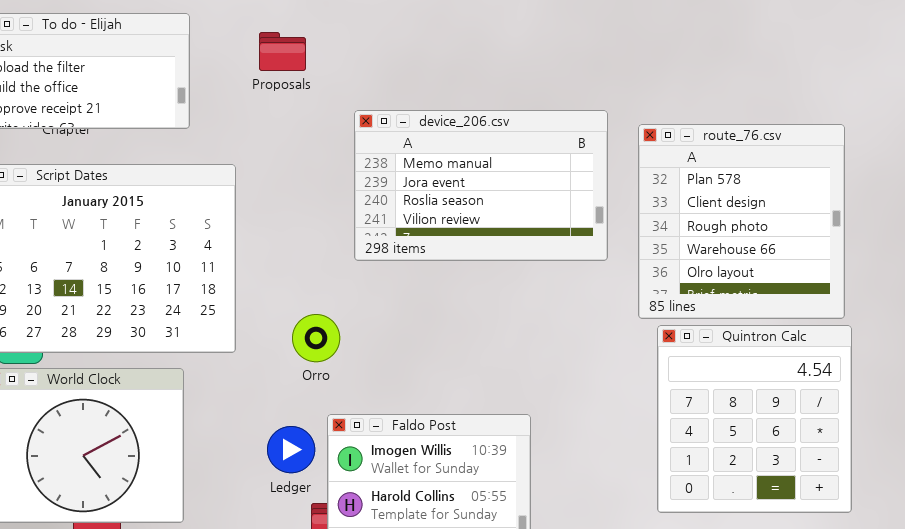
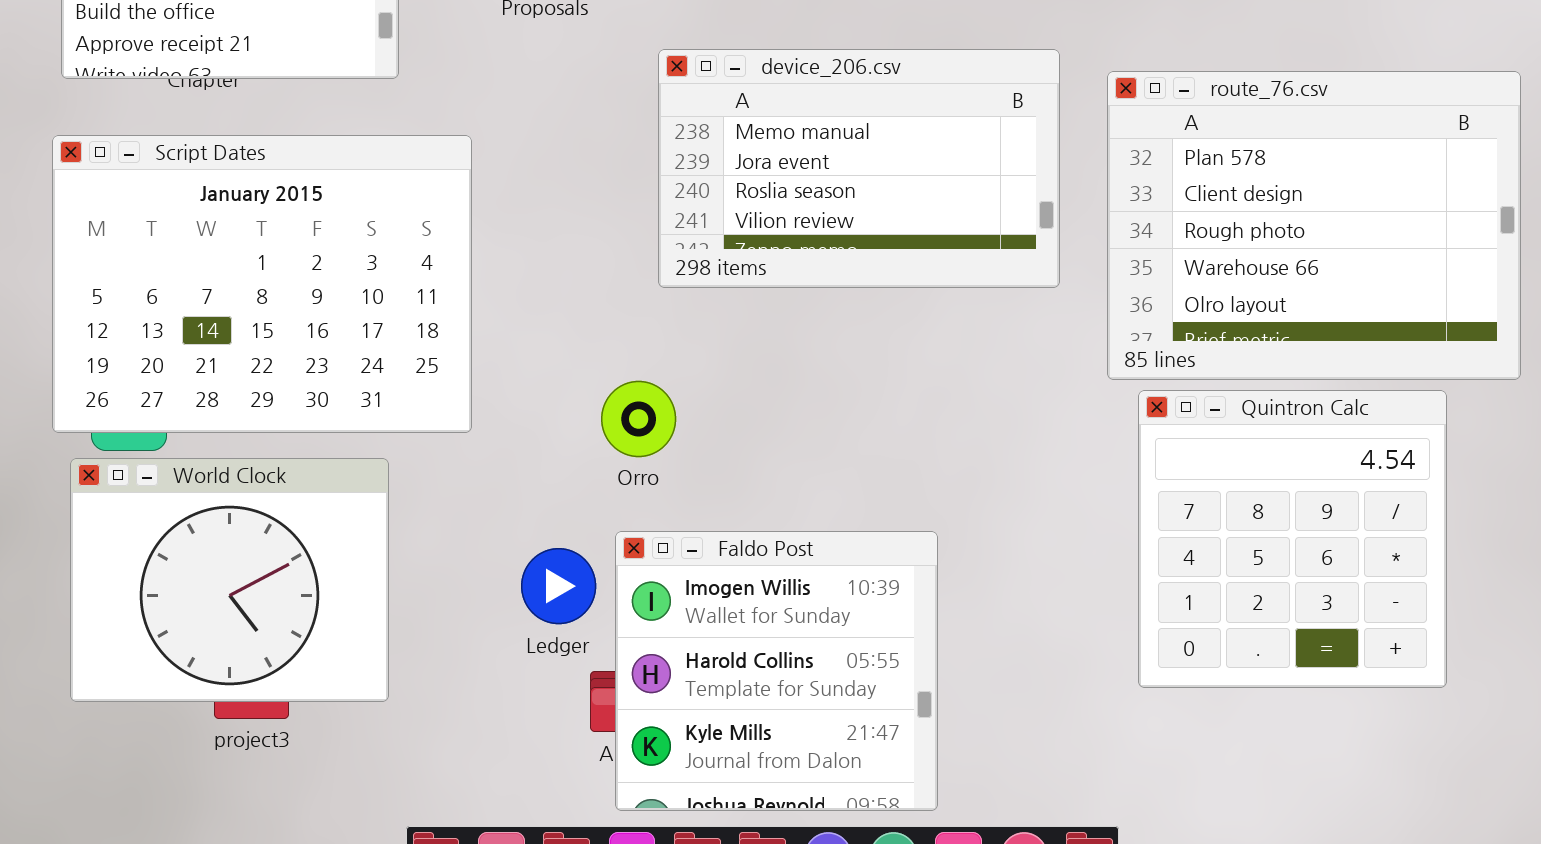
route_76.csv: [638,124,845,319] -> [1107,71,1521,380], resized
Orro: [292,314,340,362] -> [601,381,676,457], moved

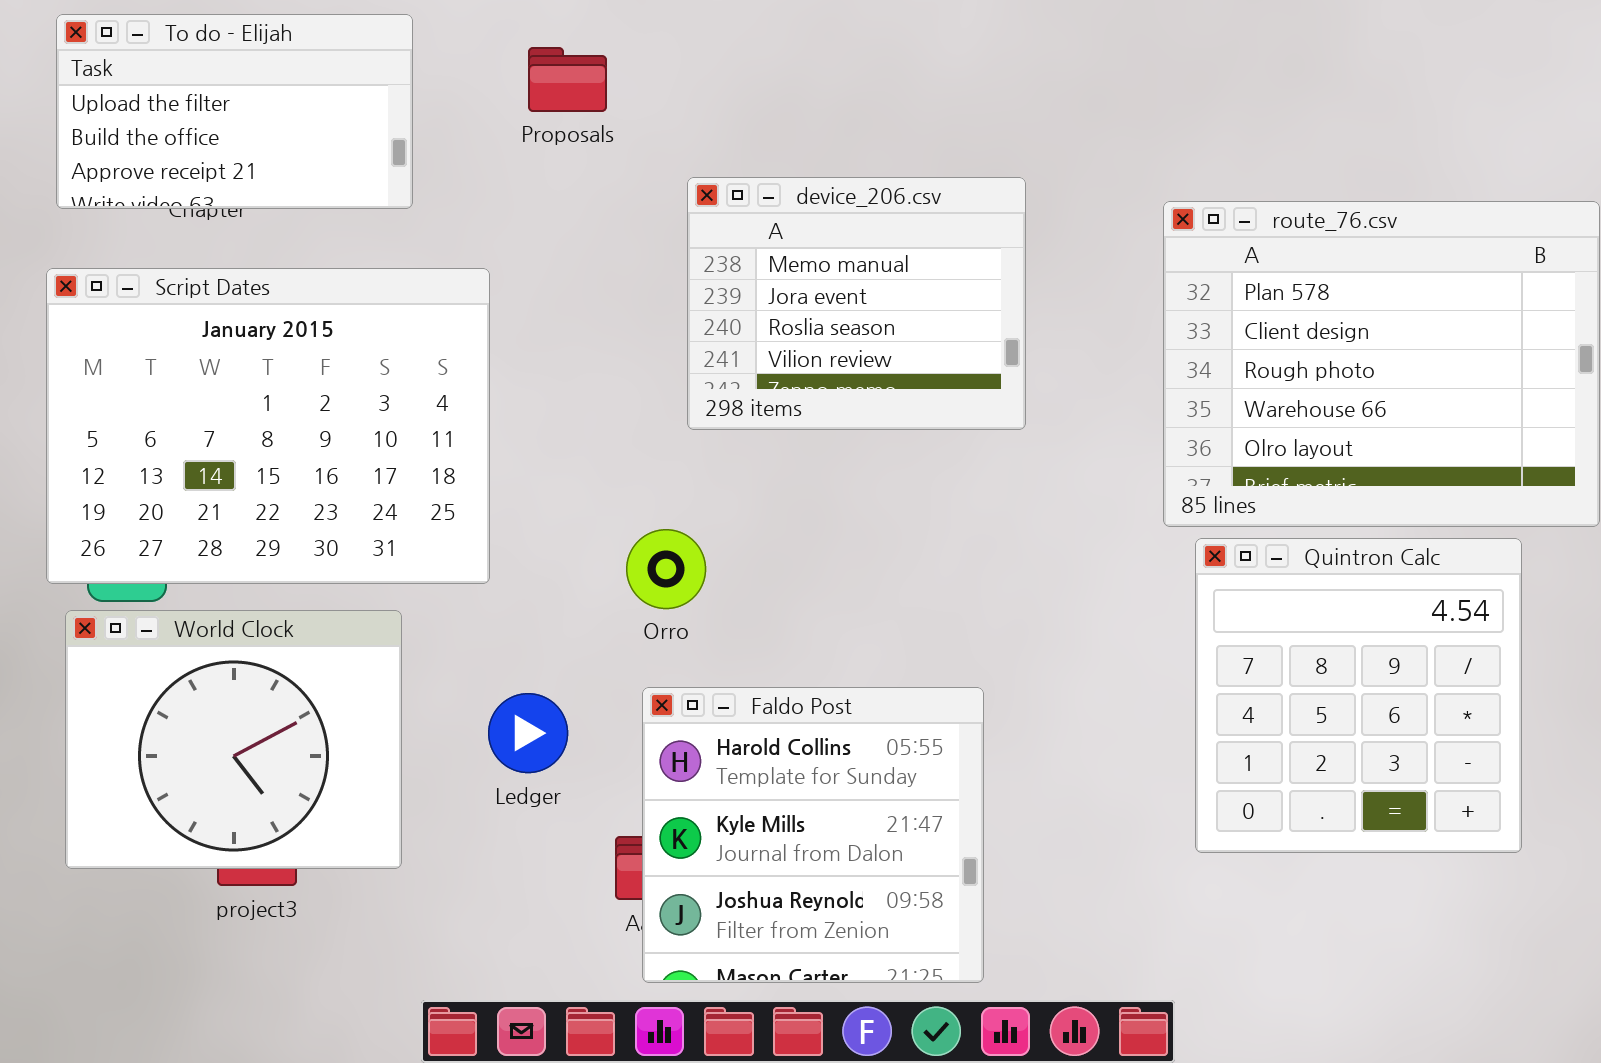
device_206.csv: [658,49,1060,288] -> [687,177,1026,430], resized
Faldo Post: [615,531,938,811] -> [642,687,984,983], scrolled down 1 row
Ledger: [521,548,596,624] -> [488,693,568,773], moved

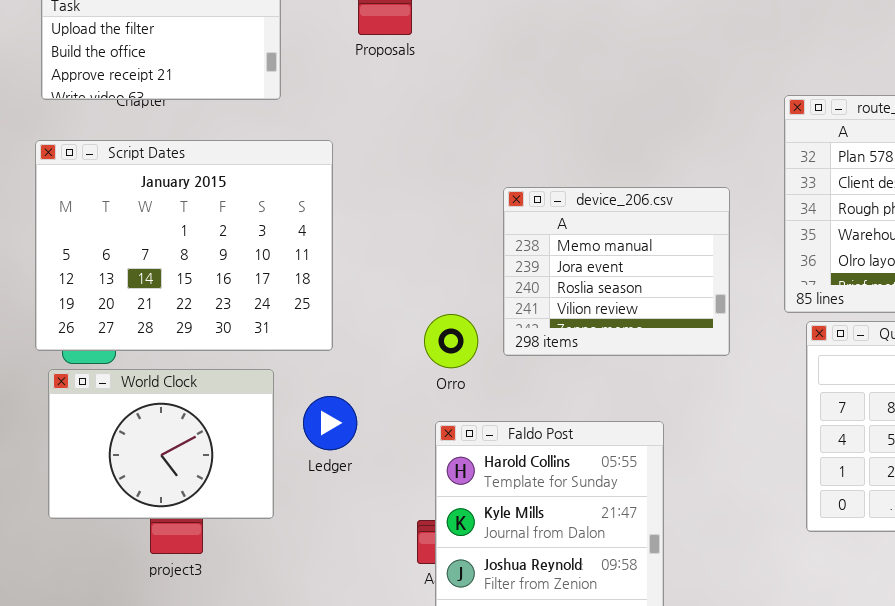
device_206.csv: [687,177,1026,430] -> [503,187,730,356], moved
World Clock: [65,610,402,869] -> [48,369,274,519], resized
Ledger: [488,693,568,773] -> [303,396,357,450], moved

